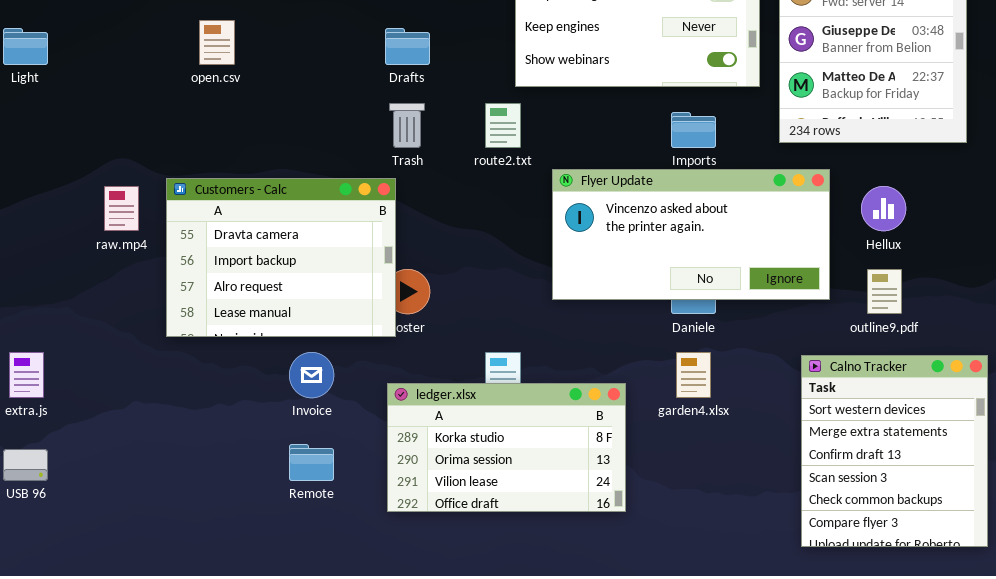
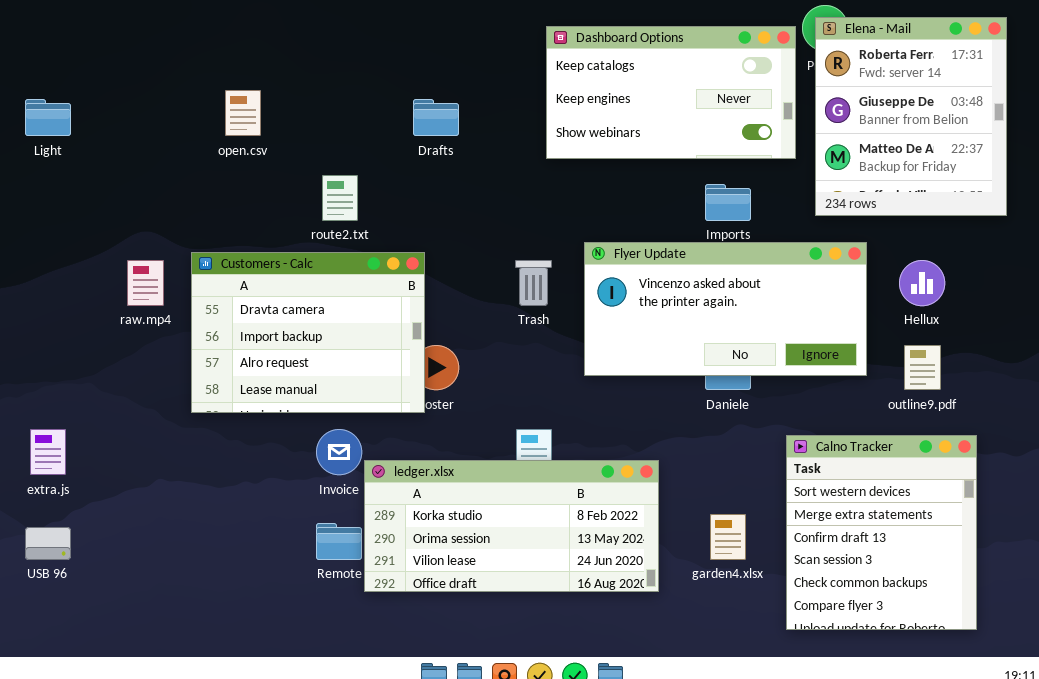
Trash: [389,103,425,148] -> [515,260,552,306], moved
route2.txt: [485,103,521,148] -> [322,175,358,221], moved
garden4.xlsx: [676,352,711,398] -> [710,514,746,560], moved
Calno Tracker: [801,355,988,547] -> [786,435,977,630], moved
ledger.xlsx: [387,383,626,512] -> [364,460,659,592], resized

